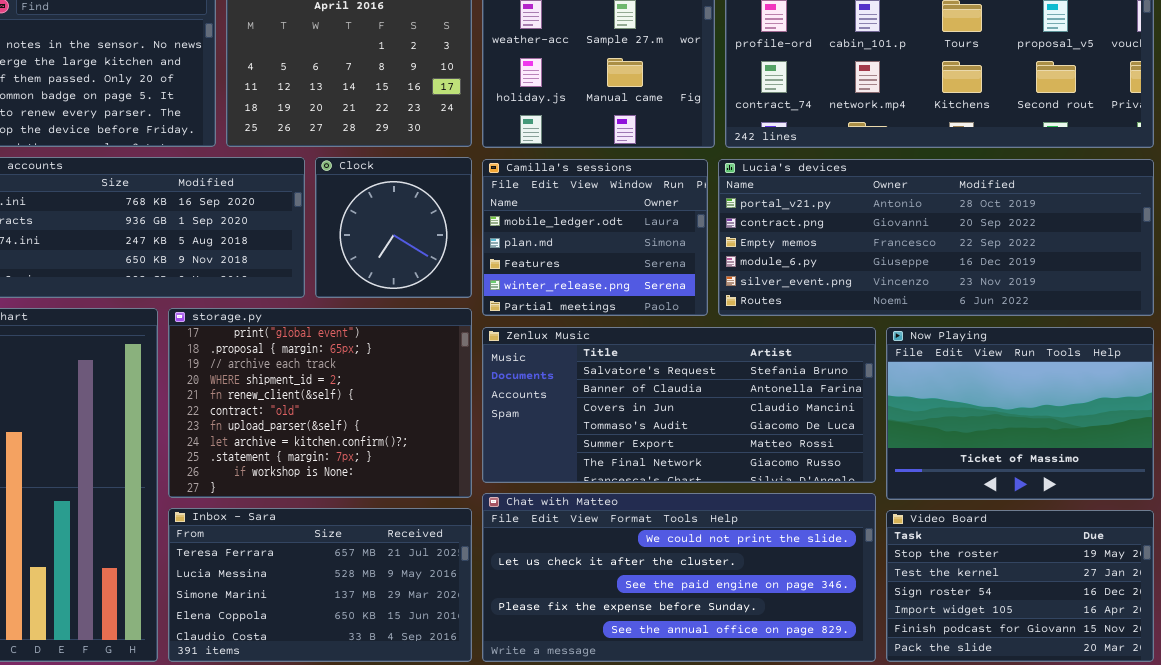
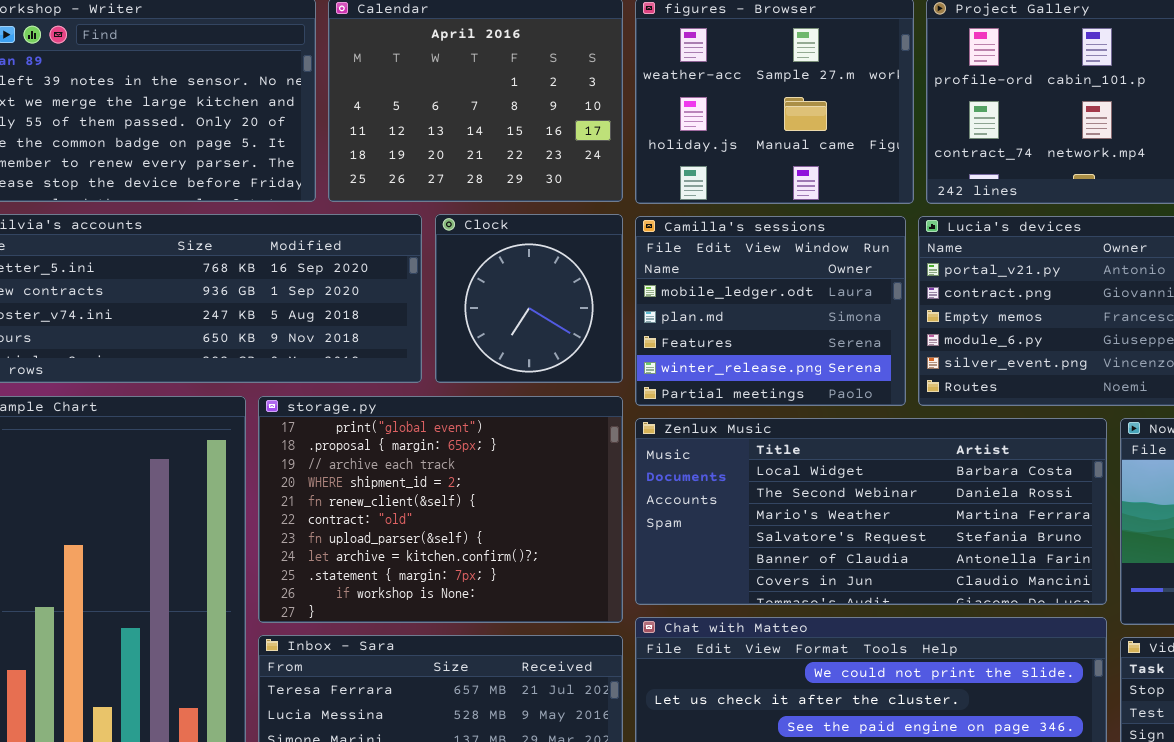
Zenlux Music: [482,327,876,483] -> [635,418,1107,605], scrolled up 3 rows

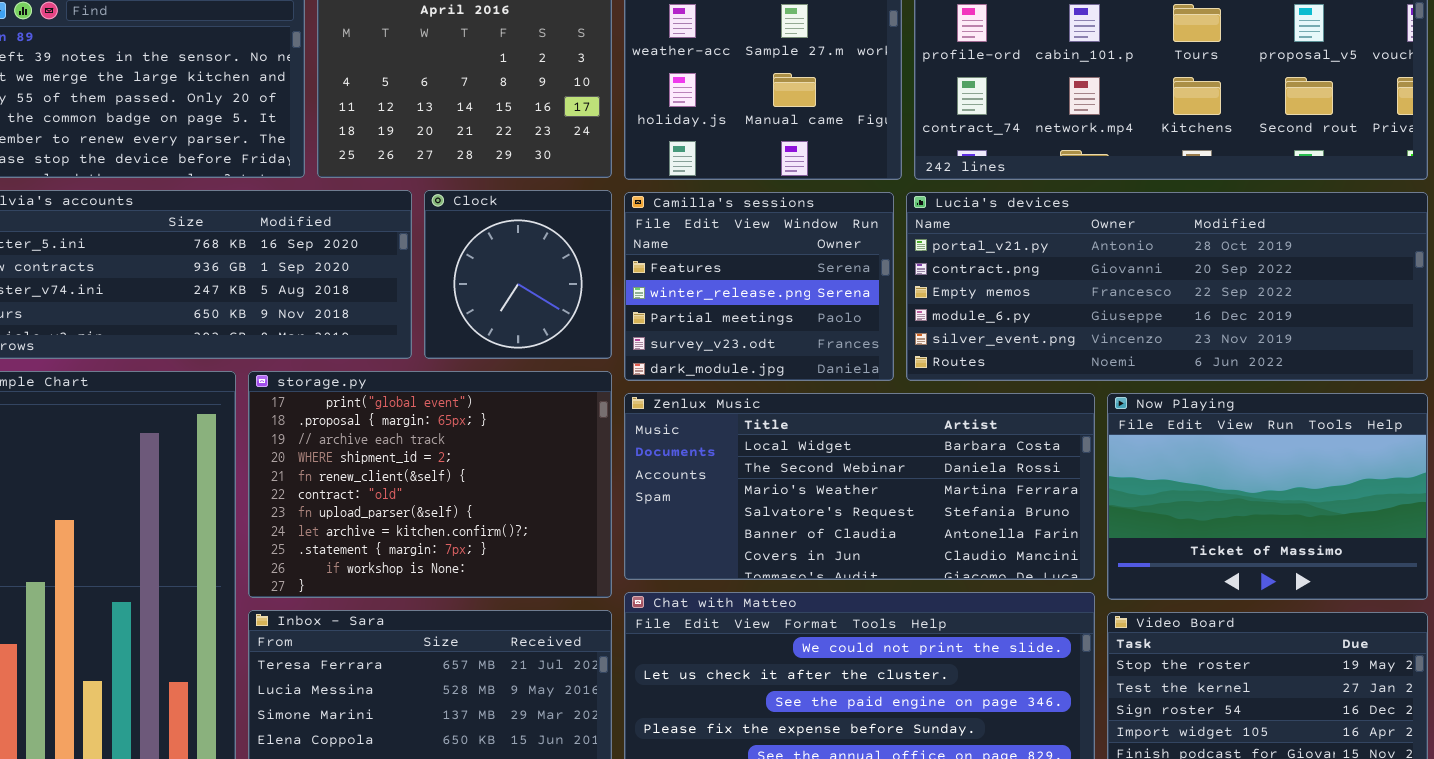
Camilla's sessions: [635,216,906,406] -> [624,192,894,381], scrolled down 2 rows

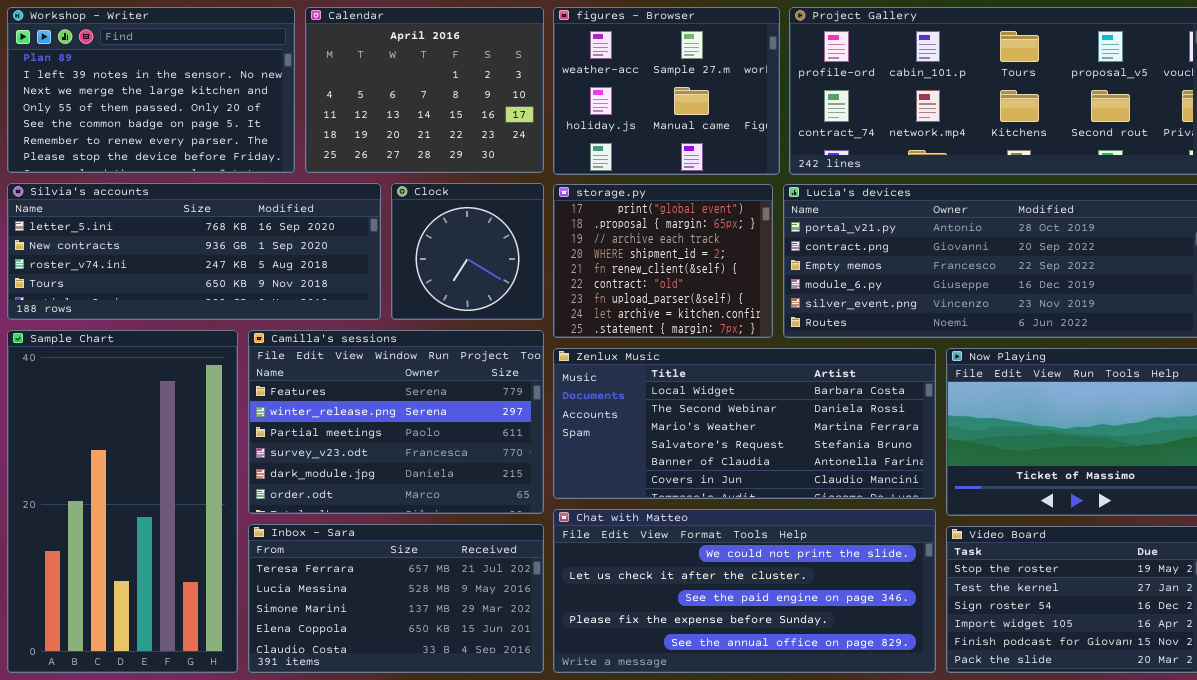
Camilla's sessions: [624,192,894,381] -> [248,330,544,514], moved, resized
storage.py: [248,371,612,598] -> [553,184,773,338], moved, resized

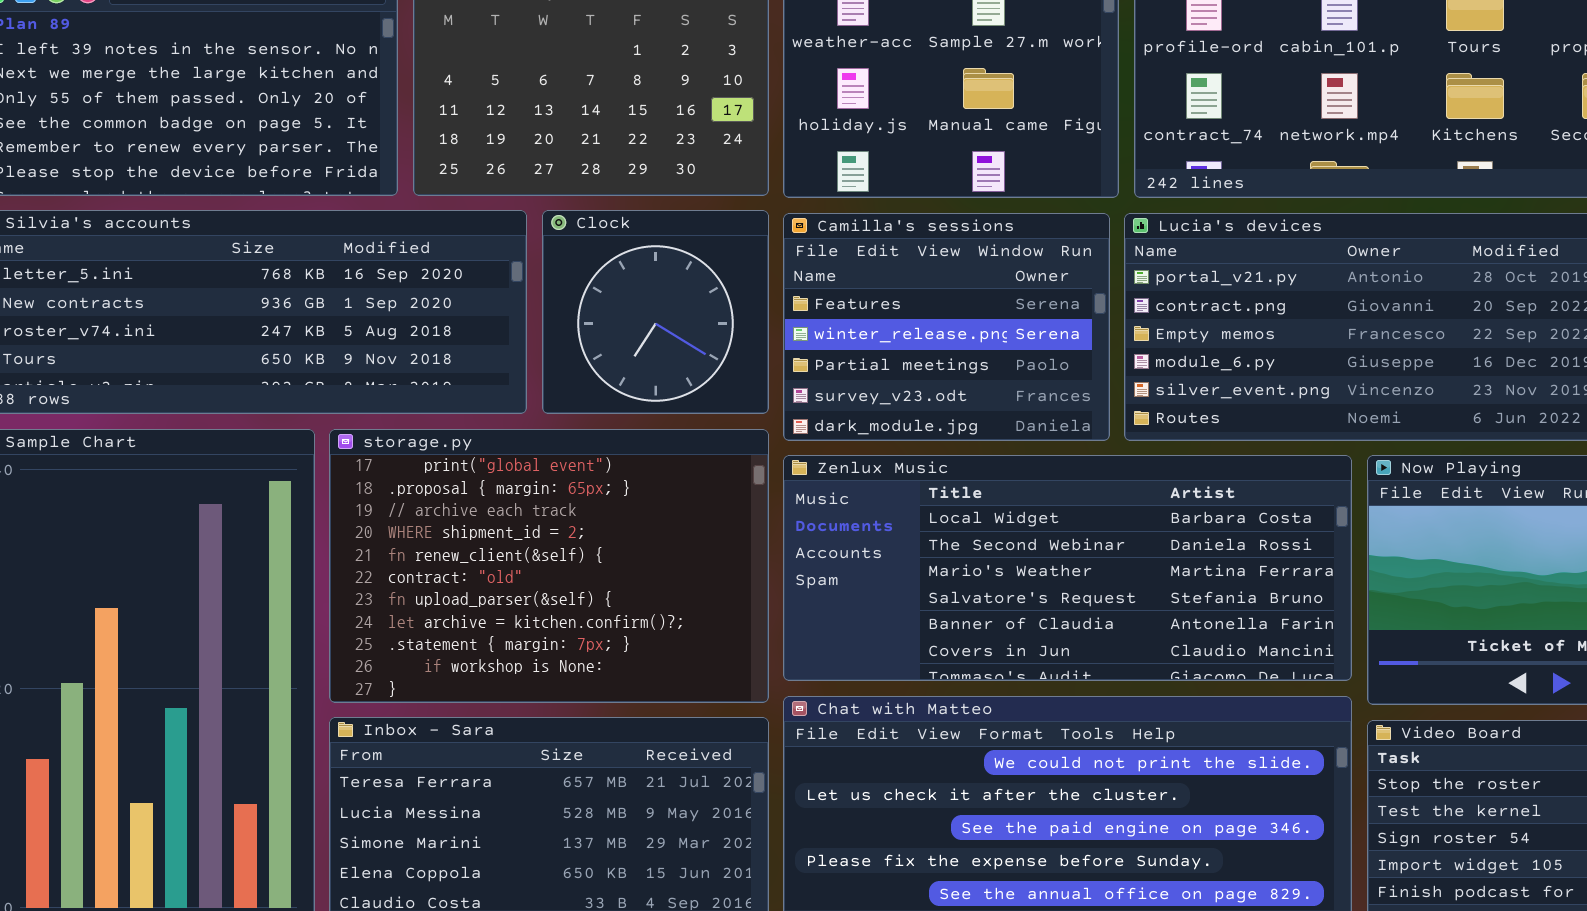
storage.py: [553,184,773,338] -> [329,429,769,703], moved, resized
Camilla's sessions: [248,330,544,514] -> [783,213,1110,441], moved, resized

